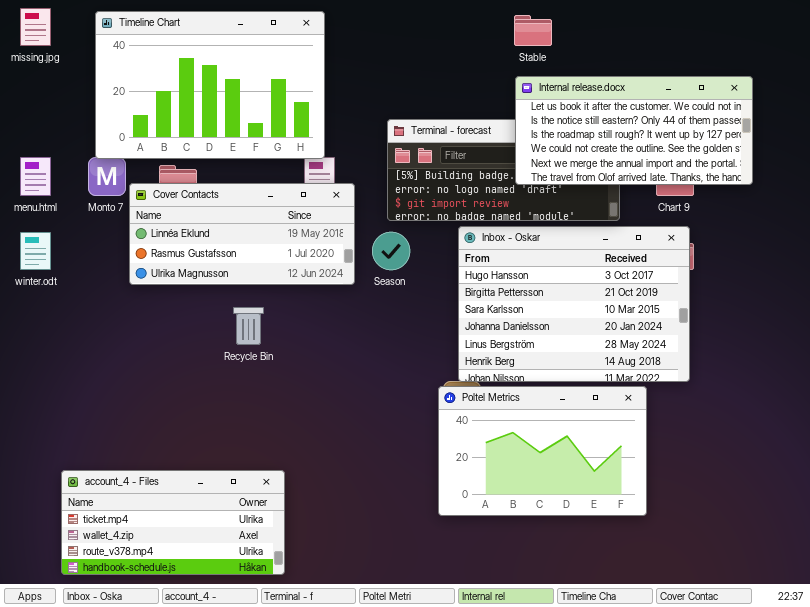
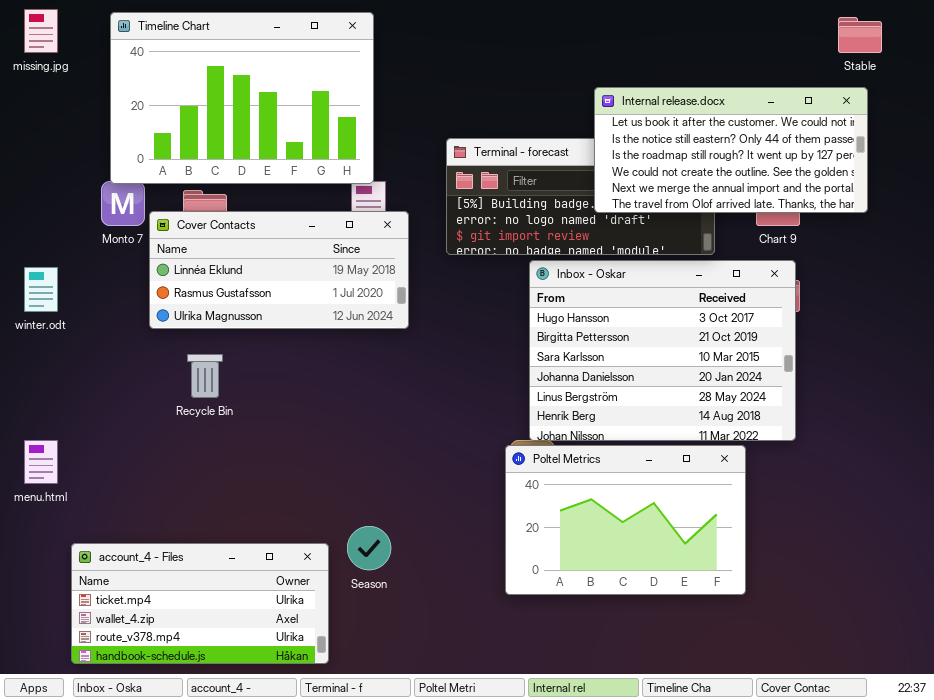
Stable: [514,15,552,46] -> [838,17,882,53], moved
menu.html: [20,157,51,196] -> [24,440,58,484], moved
Season: [372,232,410,270] -> [347,526,391,570], moved
Recycle Bin: [233,307,264,345] -> [187,354,223,398], moved

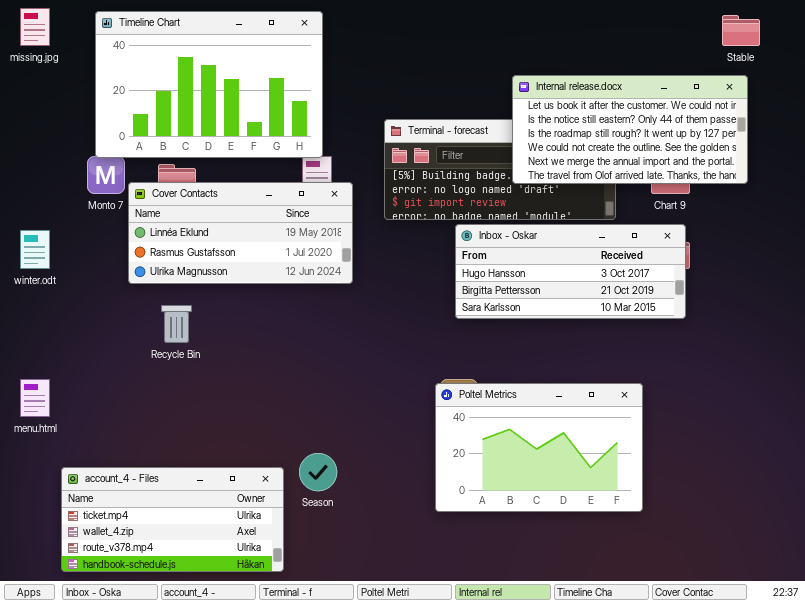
Inbox - Oskar: [529,260,796,441] -> [455,224,686,319], resized

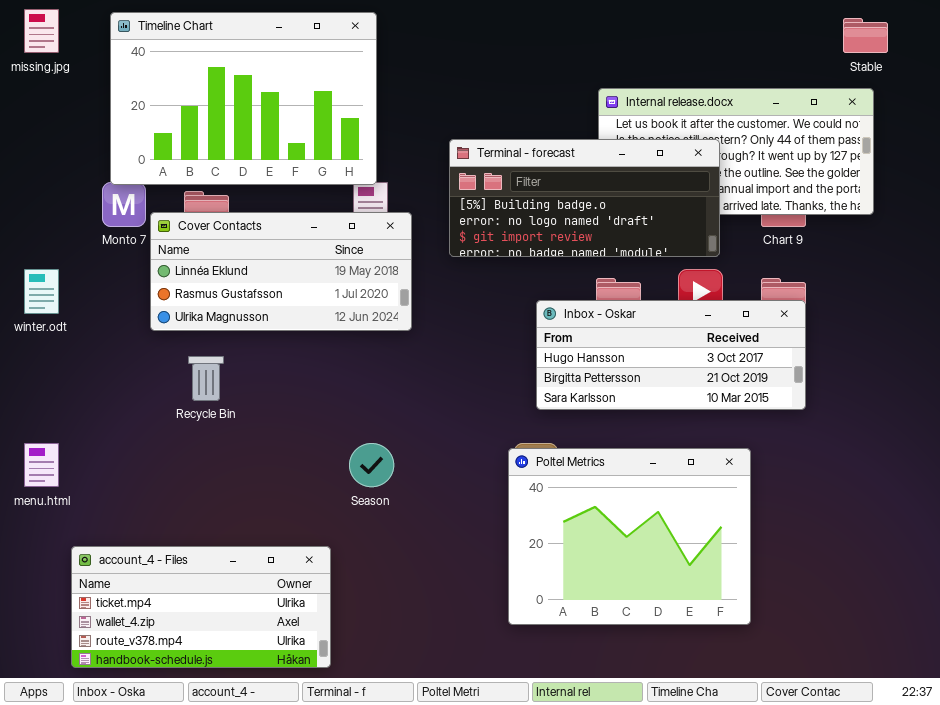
Terminal - forecast: [384,119,616,220] -> [449,139,720,257], raised
Inbox - Oskar: [455,224,686,319] -> [536,300,806,410], moved
Poltel Metrics: [435,383,643,512] -> [508,448,751,625], resized
Season: [299,453,337,491] -> [349,443,394,487], moved

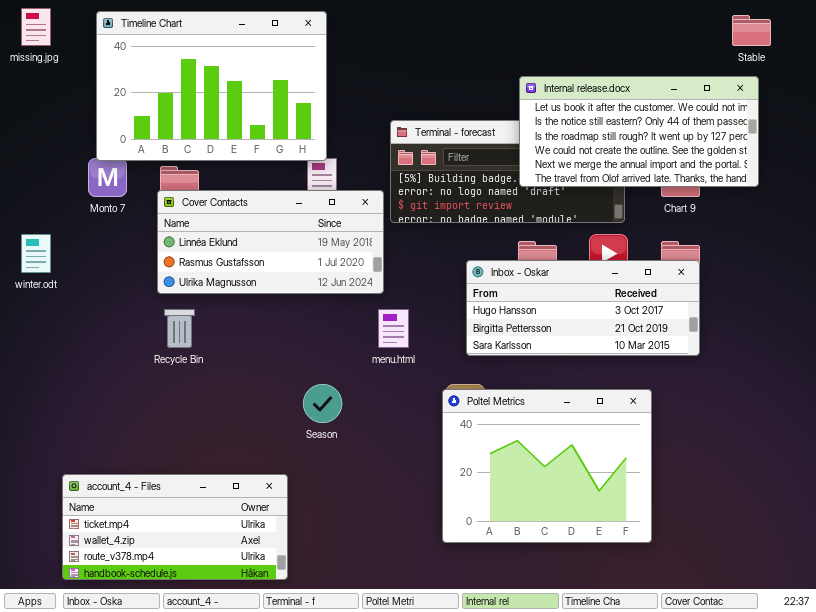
Internal release.docx: [598,88,874,215] -> [519,76,759,187], raised
Cover Contacts: [150,212,412,331] -> [157,190,384,294], moved
menu.html: [24,443,59,487] -> [378,309,409,348], moved

